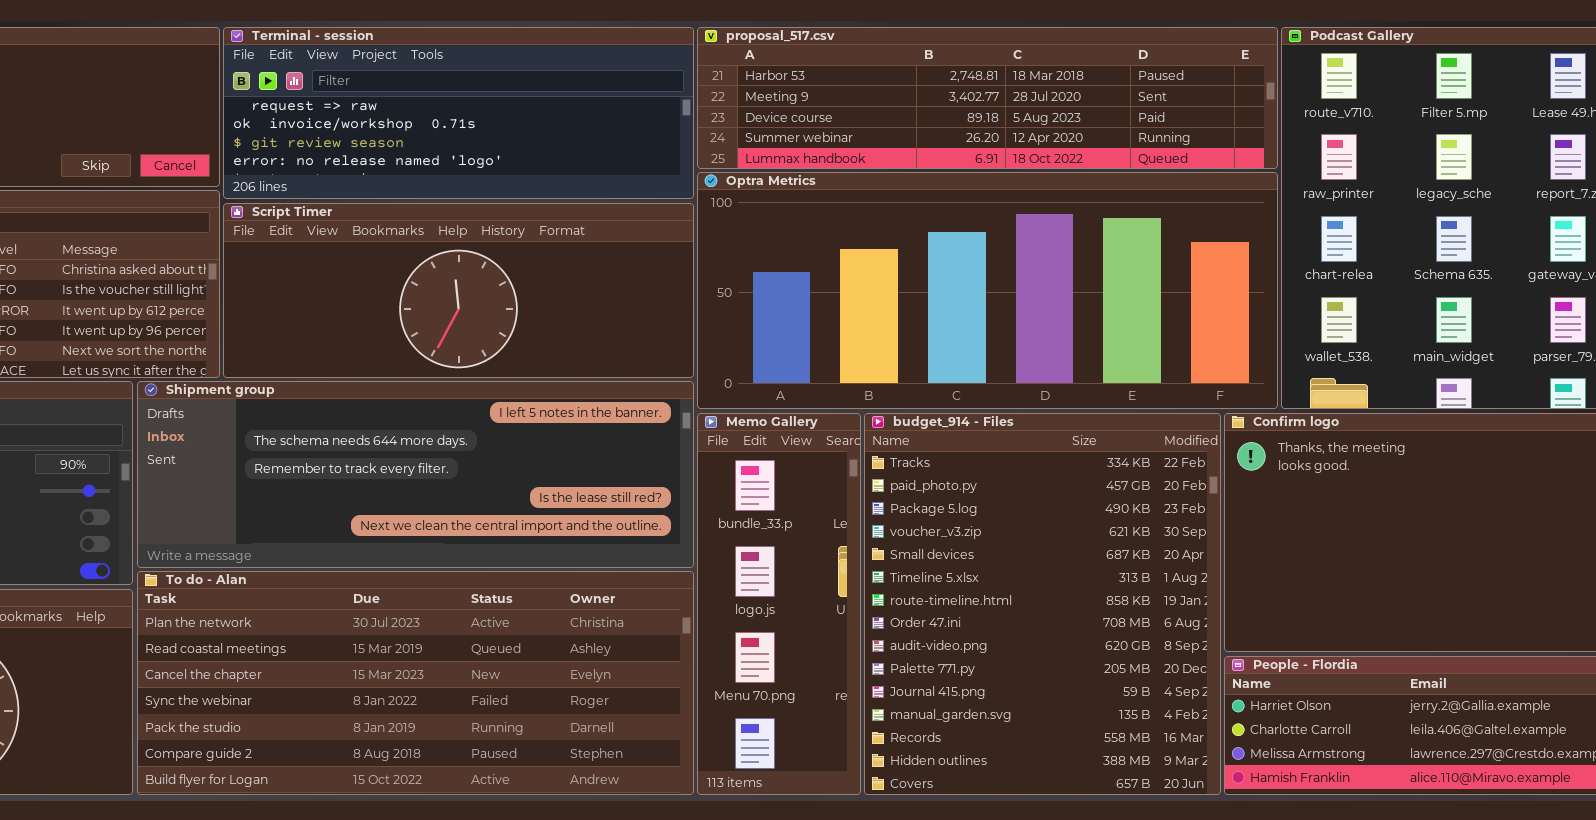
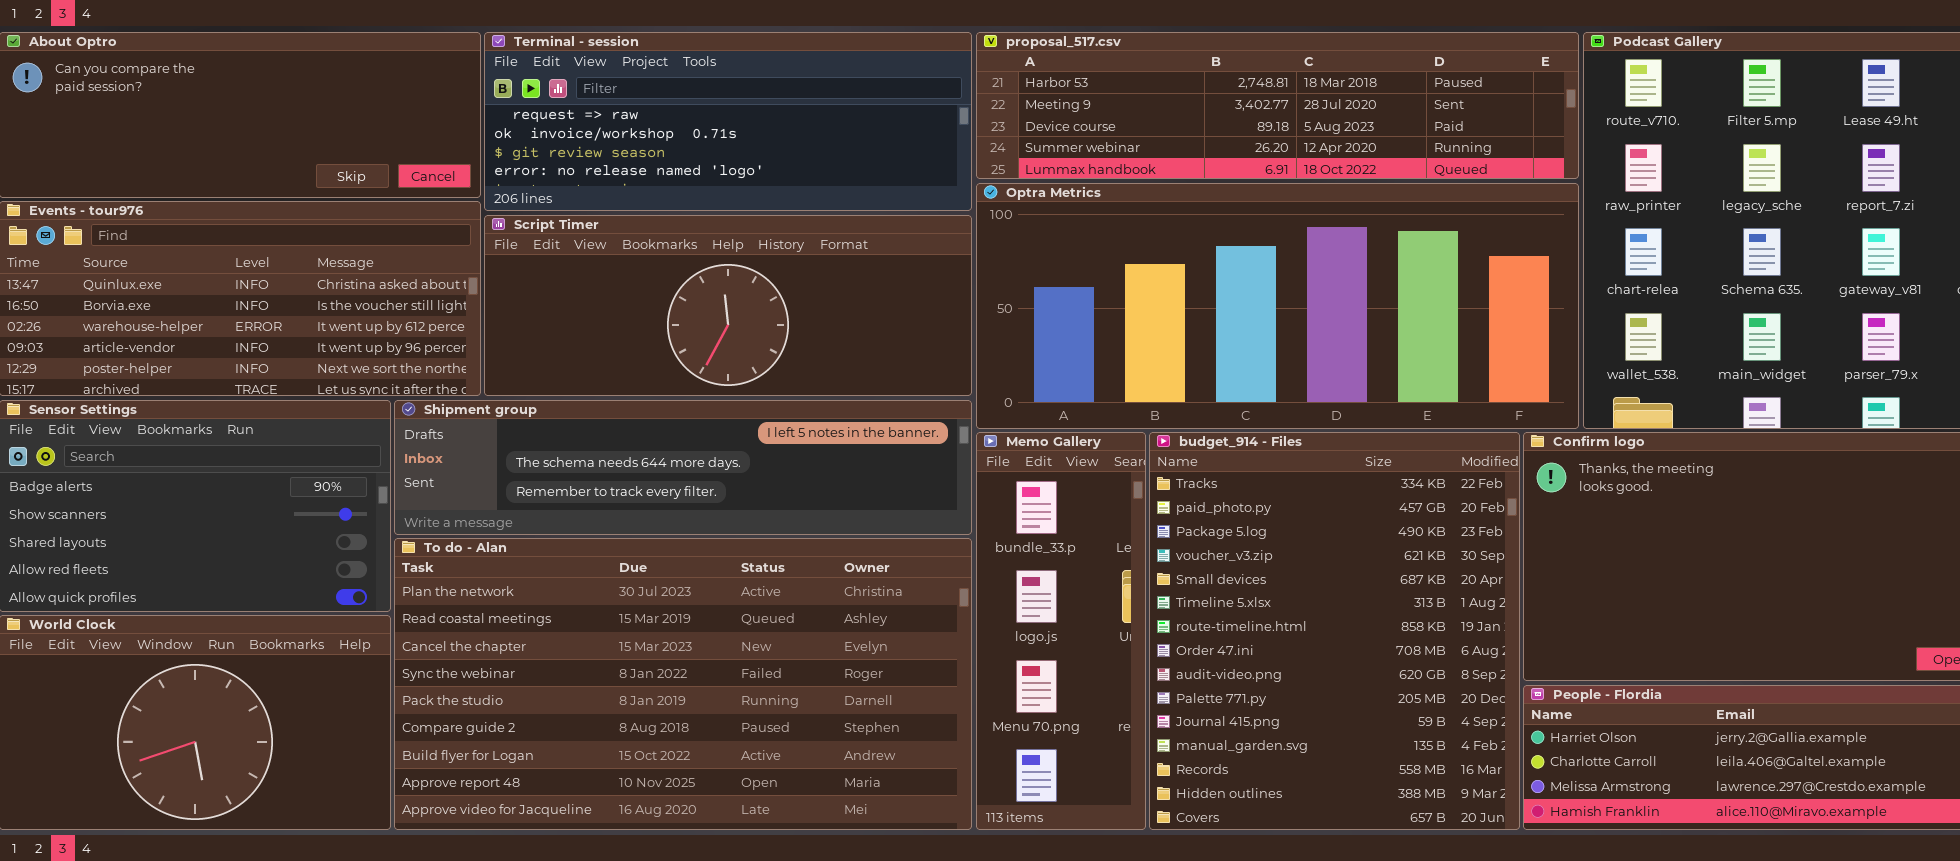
Shipment group: [137,381,694,568] -> [394,400,972,535], resized
To do - Alan: [137,571,694,795] -> [394,538,972,830], resized

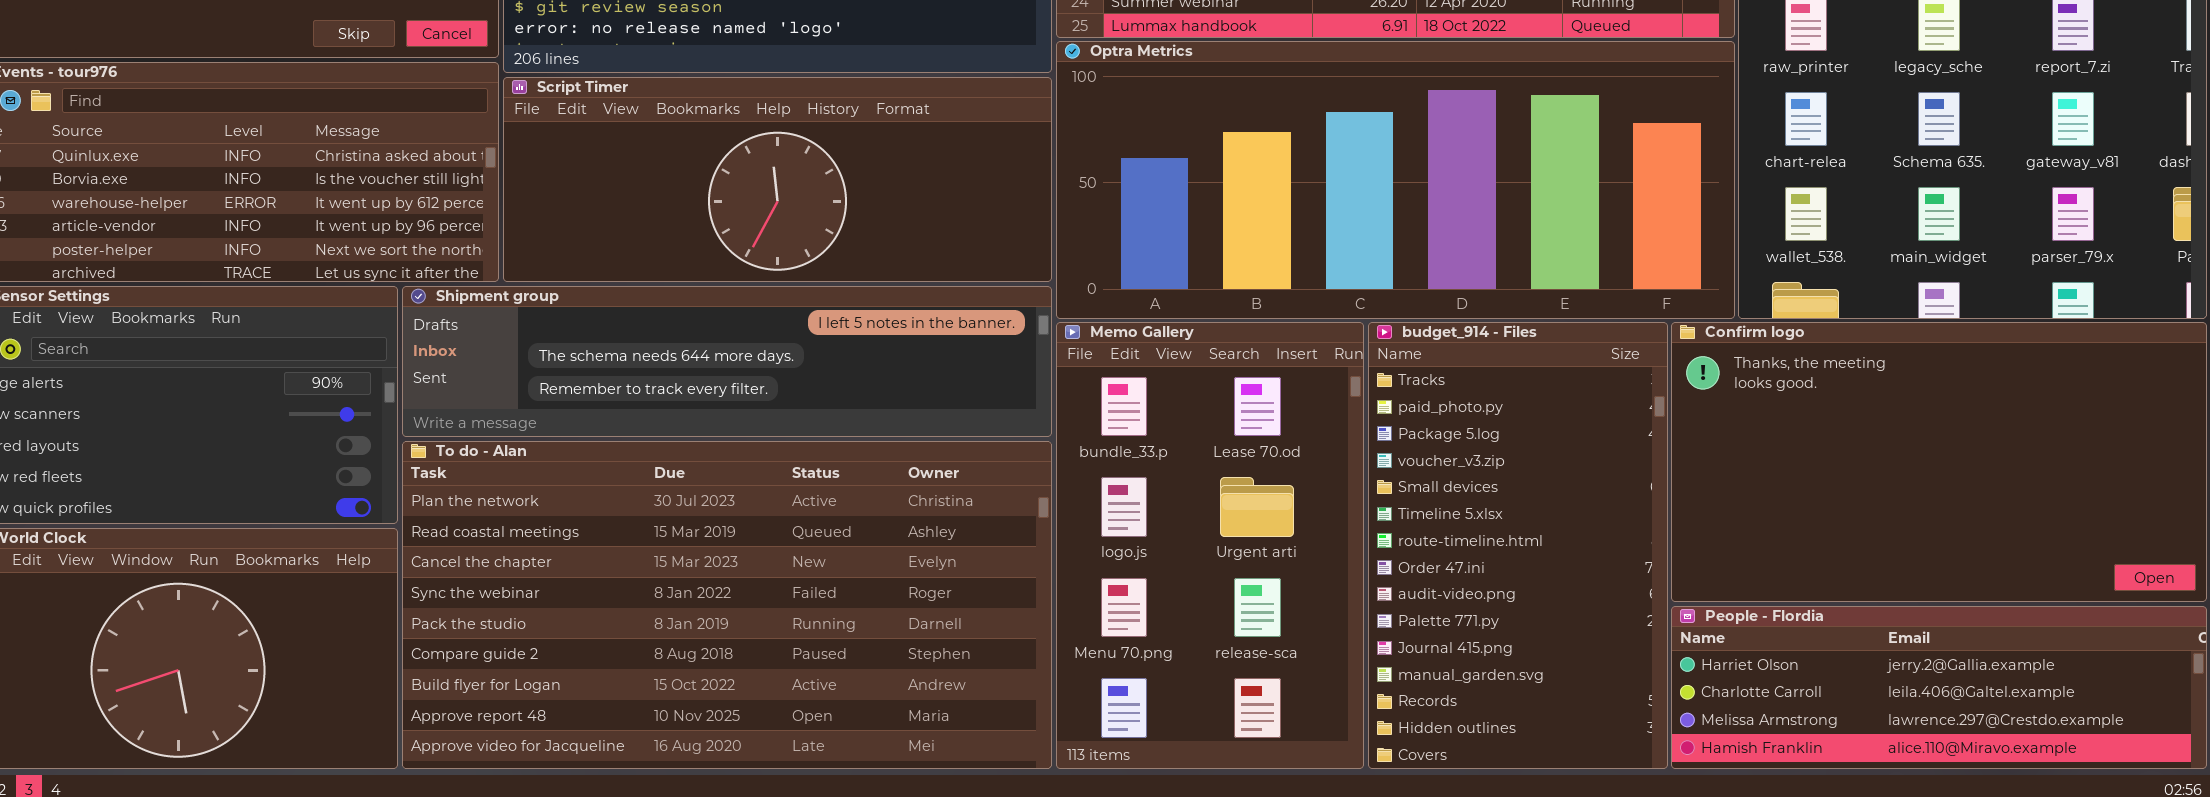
Memo Gallery: [976,432,1146,830] -> [1056,322,1364,769], resized
budget_914 - Files: [1149,432,1520,830] -> [1368,322,1668,769], resized

